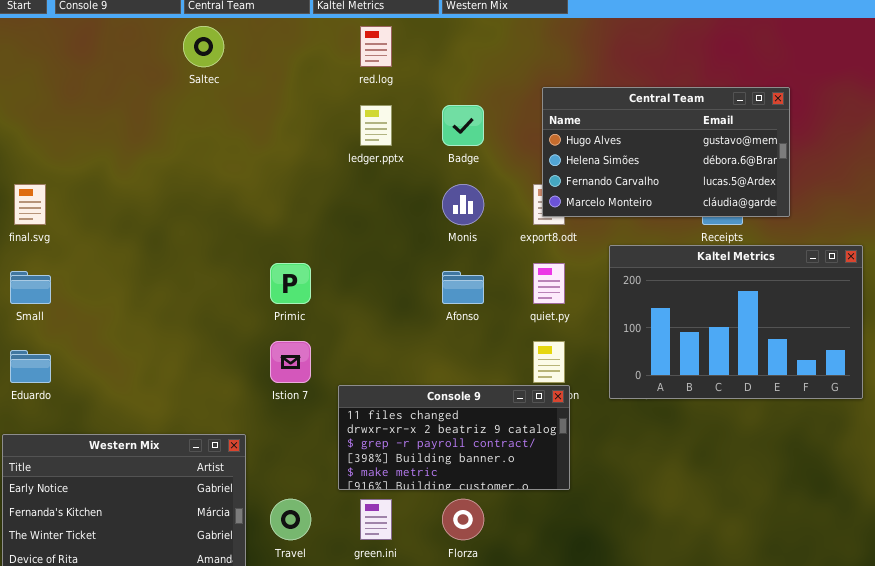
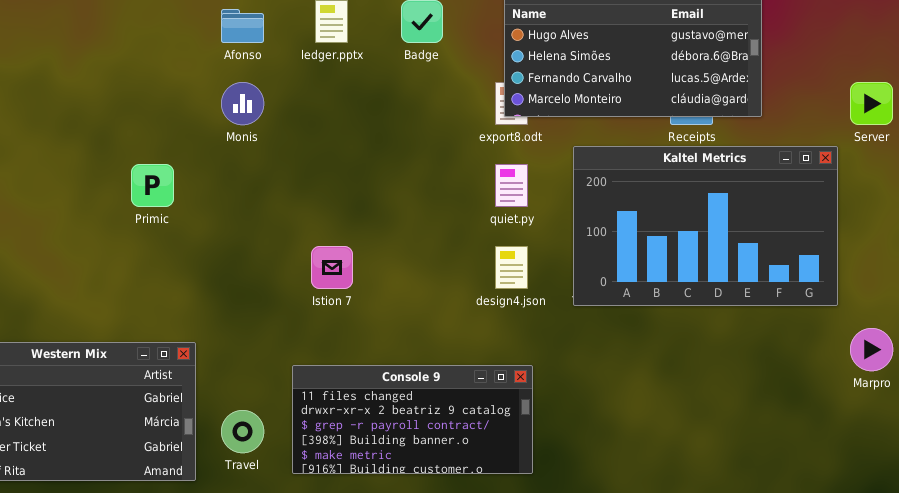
Monis: [442,184,484,225] -> [221,82,264,125], moved
Primic: [270,263,311,304] -> [131,164,174,207], moved
Afonso: [442,271,484,304] -> [221,9,264,43], moved
Istion 7: [270,341,311,383] -> [311,246,353,289], moved
Console 9: [338,385,570,490] -> [292,365,533,474], moved

